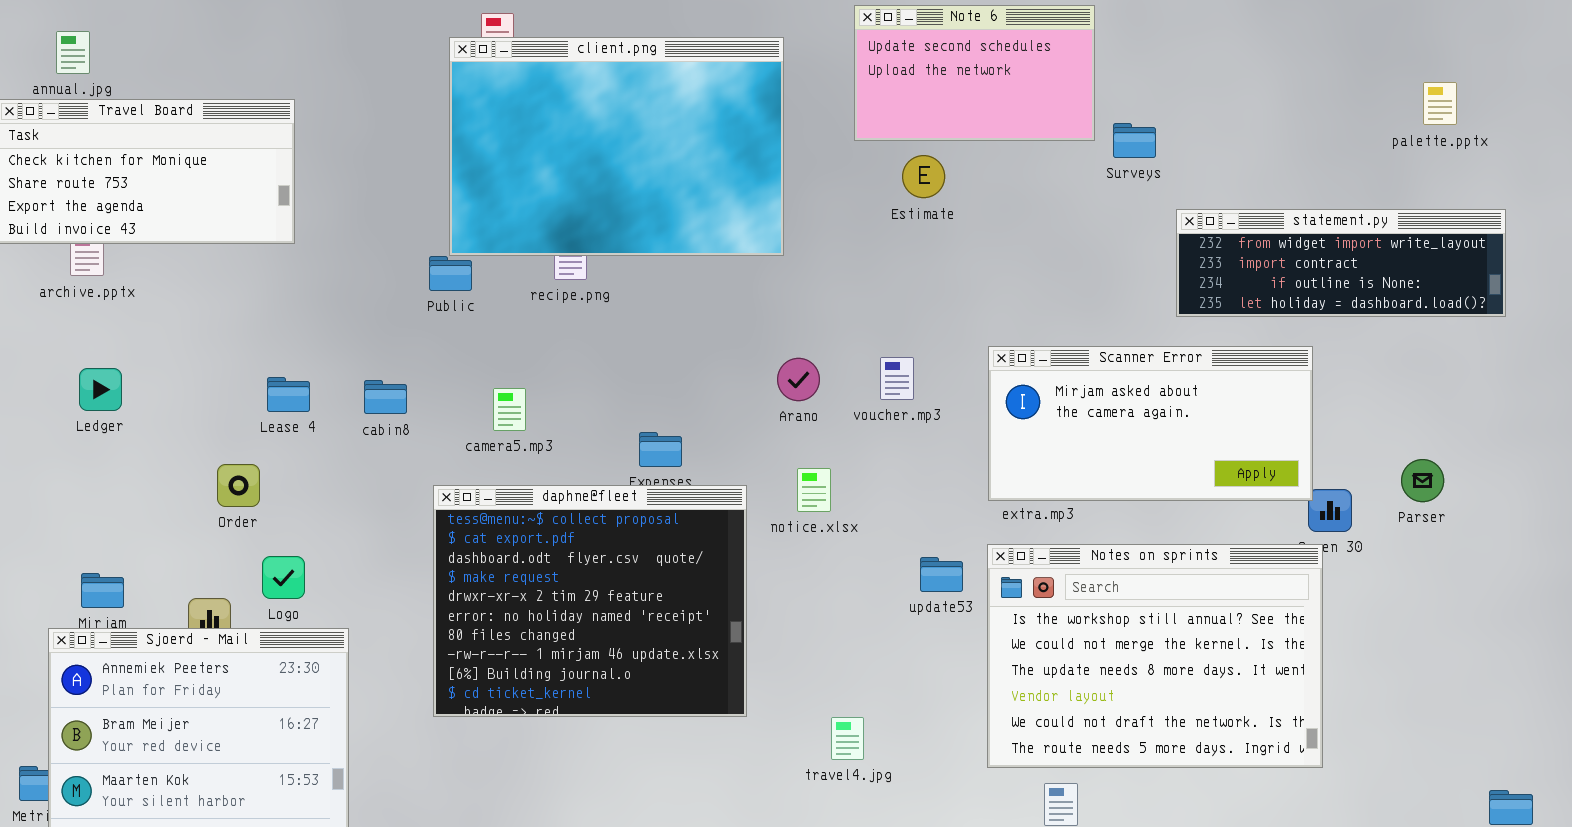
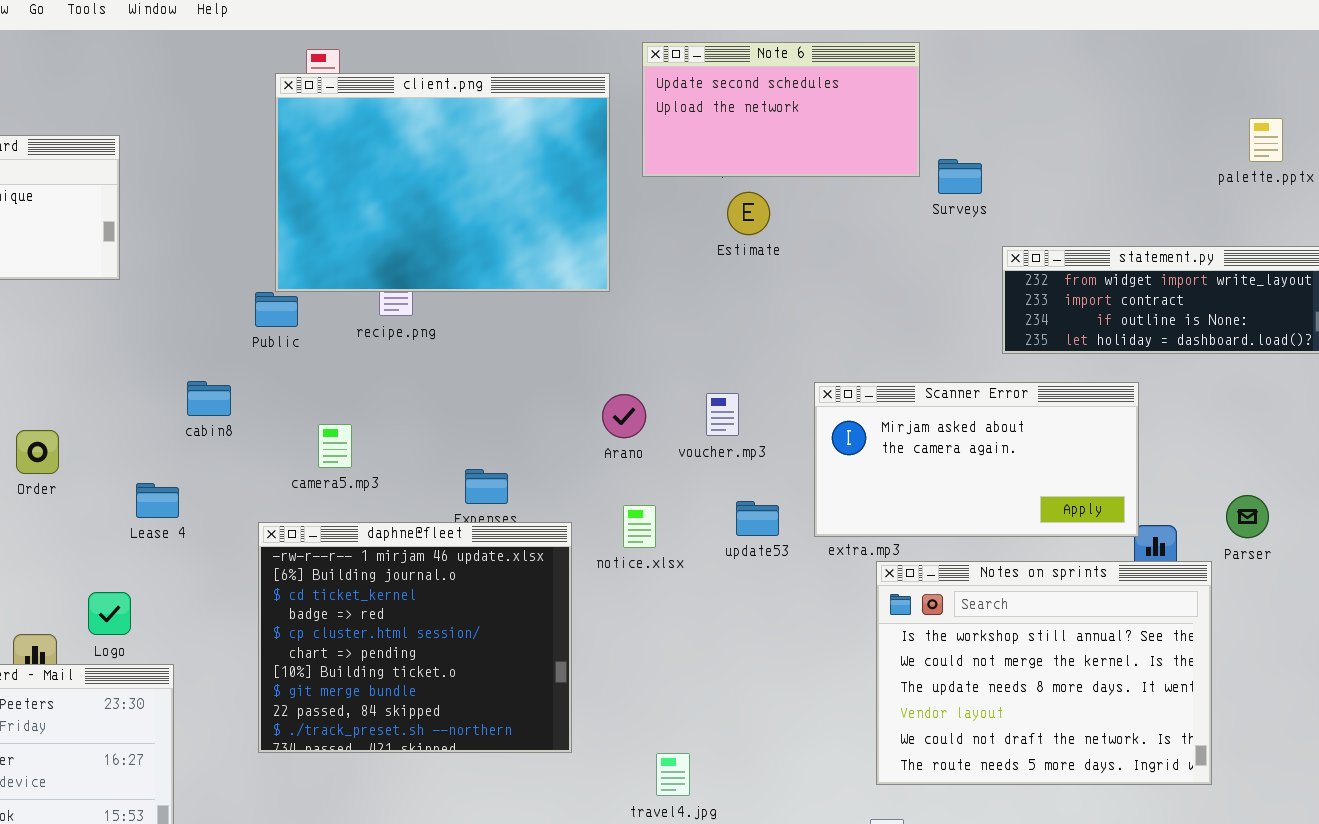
Note 6: [854,5,1095,141] -> [642,42,920,177], resized
Lease 4: [267,377,310,412] -> [136,483,179,518], moved
cabin8: [364,380,407,414] -> [187,381,231,416], moved
Order: [217,464,260,507] -> [16,430,59,474], moved
daphne@fleet: [433,485,747,717] -> [258,522,572,753], scrolled down 7 rows
Notes on sprints: [987,544,1323,768] -> [876,561,1212,785], moved
update53: [920,557,963,592] -> [736,501,779,536], moved

